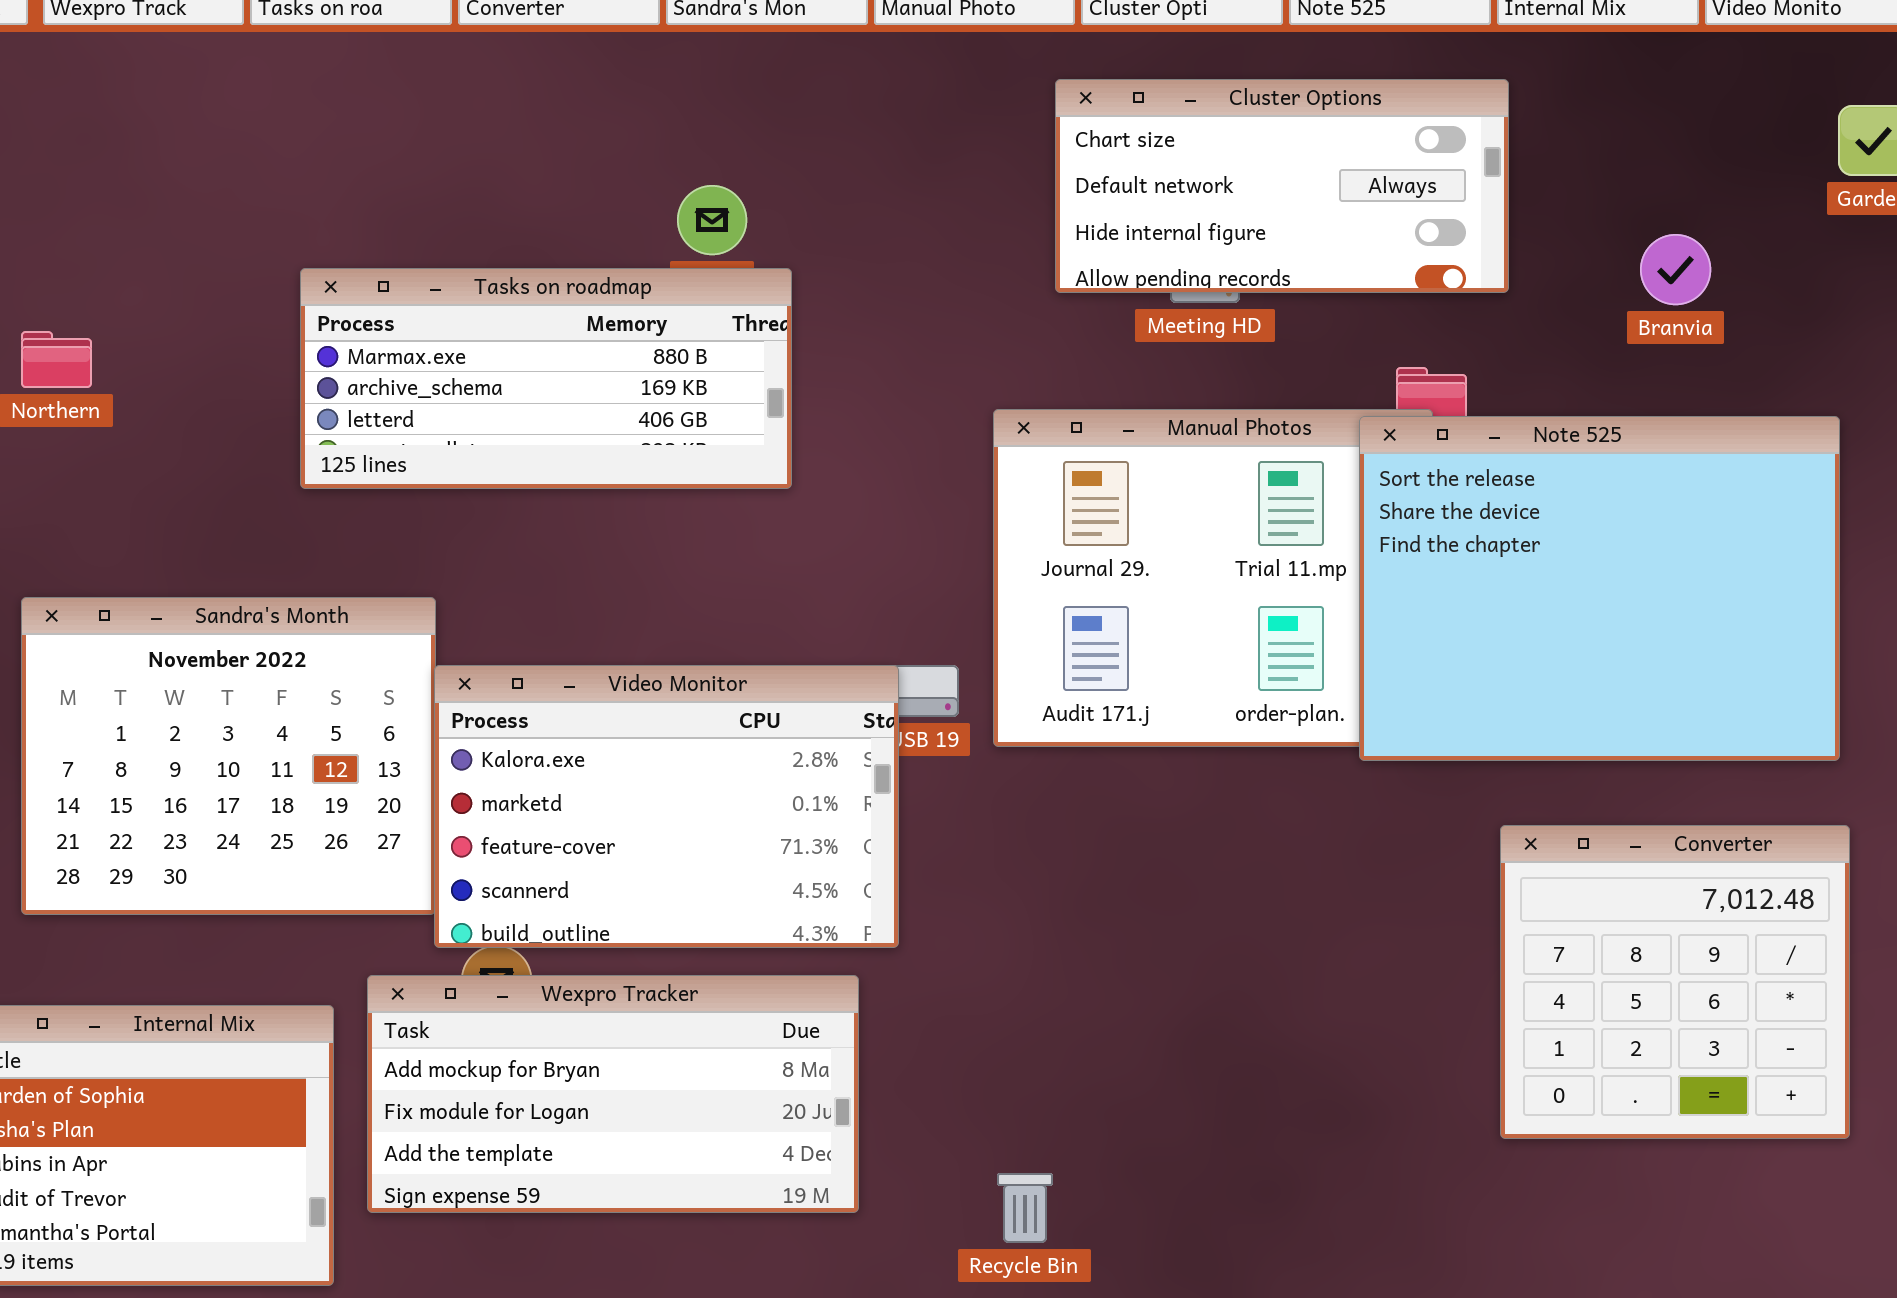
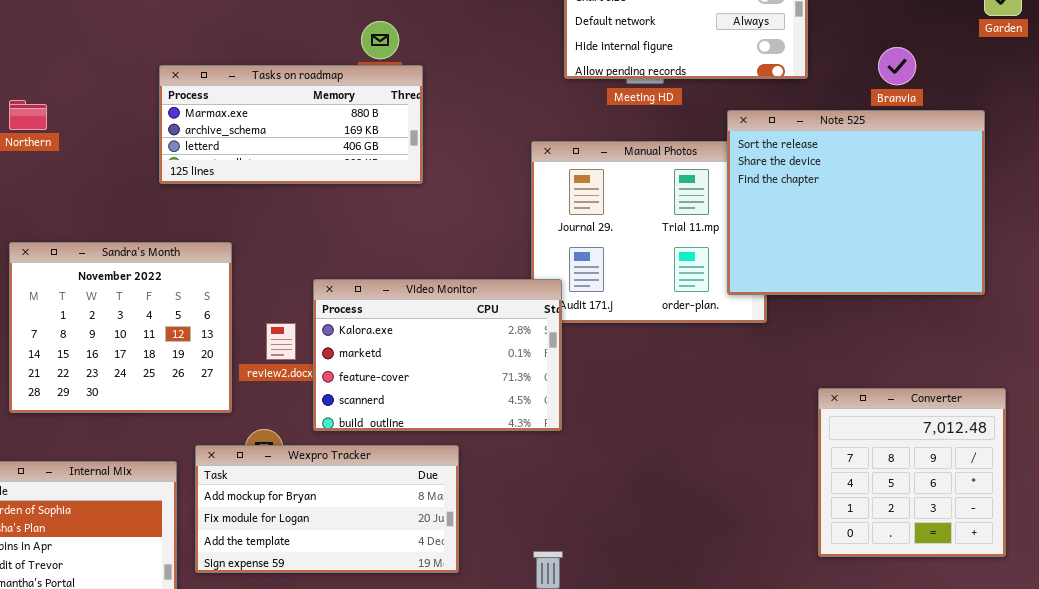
Note 525: [1359,416,1840,761] -> [727,110,985,295], moved
Video Monitor: [434,665,899,948] -> [313,279,562,431], moved
Converter: [1500,825,1850,1139] -> [818,388,1006,557], moved

